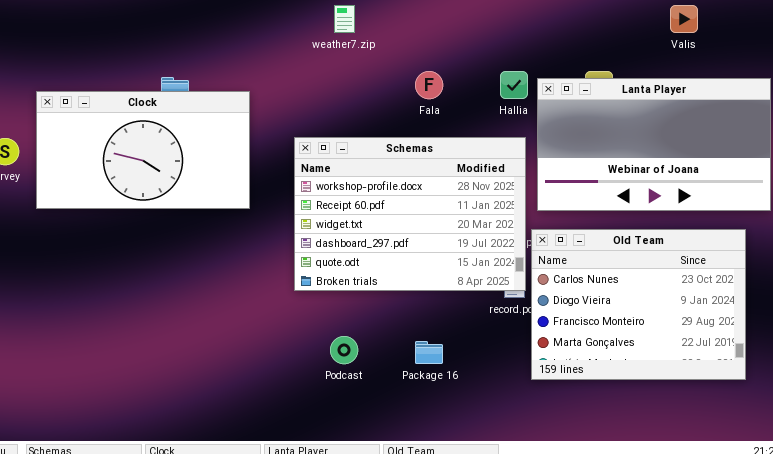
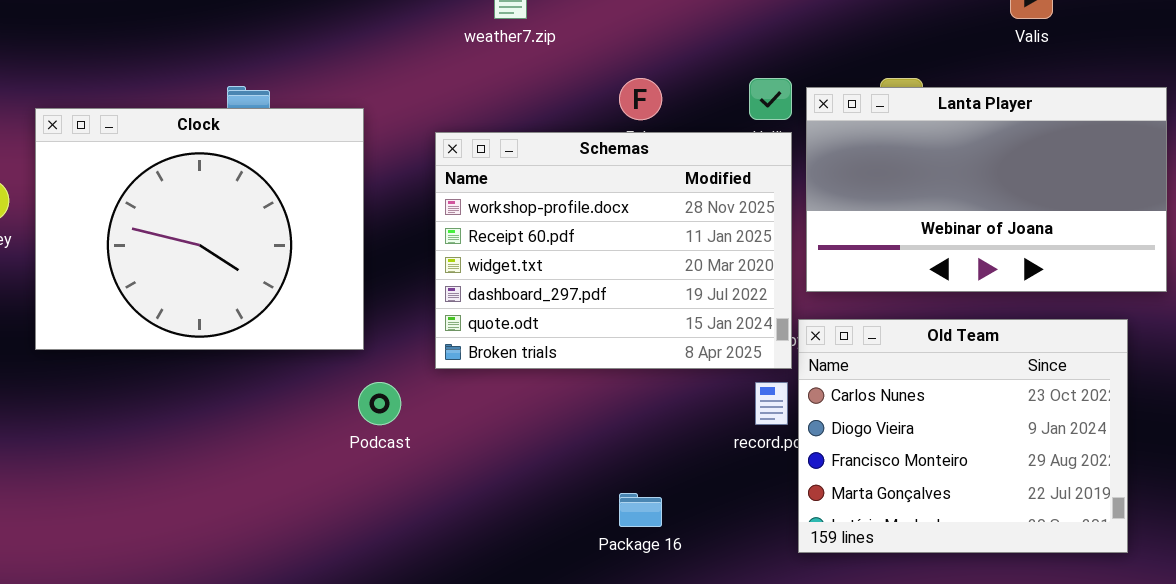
Clock: [36,91,250,209] -> [35,108,364,350], resized
Schemas: [294,137,526,291] -> [435,132,792,369], moved
Podcast: [330,336,358,364] -> [358,382,401,425], moved

